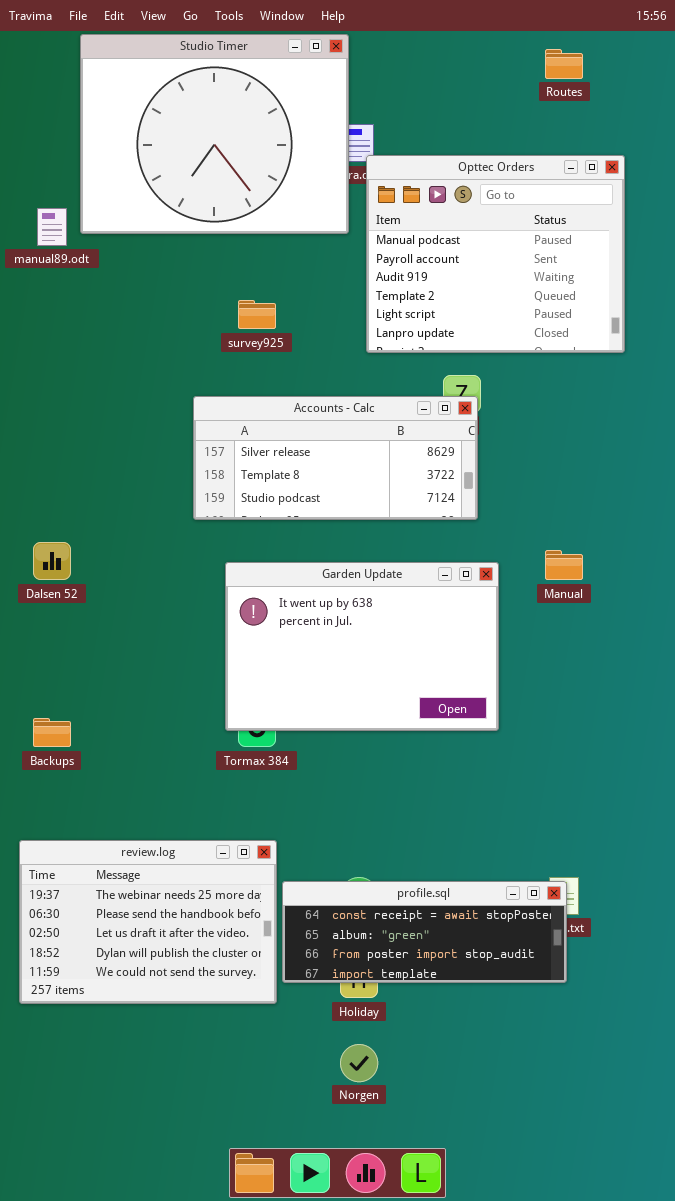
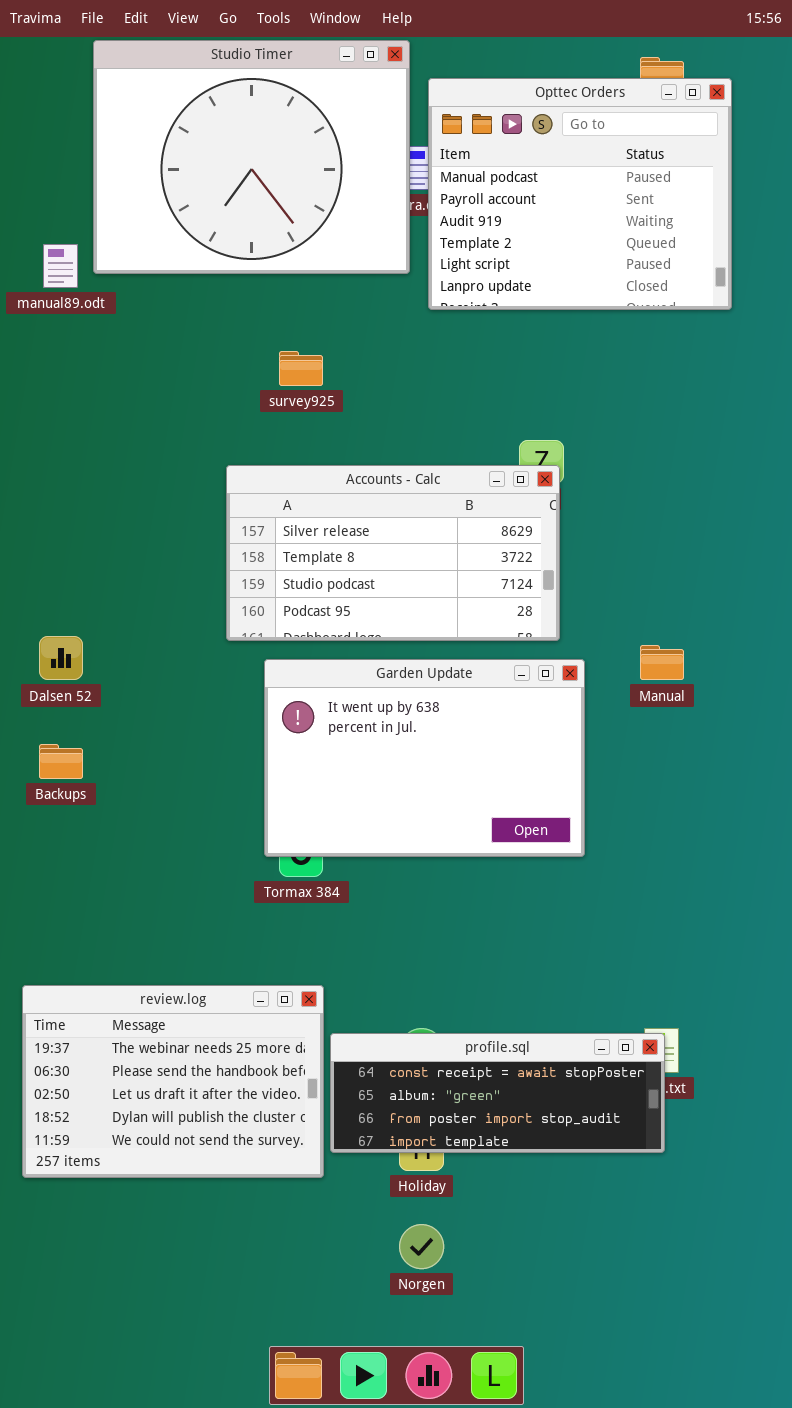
Opttec Orders: [366,155,625,353] -> [428,78,732,310], moved
Accounts - Calc: [193,396,478,520] -> [226,465,560,641], resized
Backups: [33,718,71,747] -> [39,744,83,779], moved

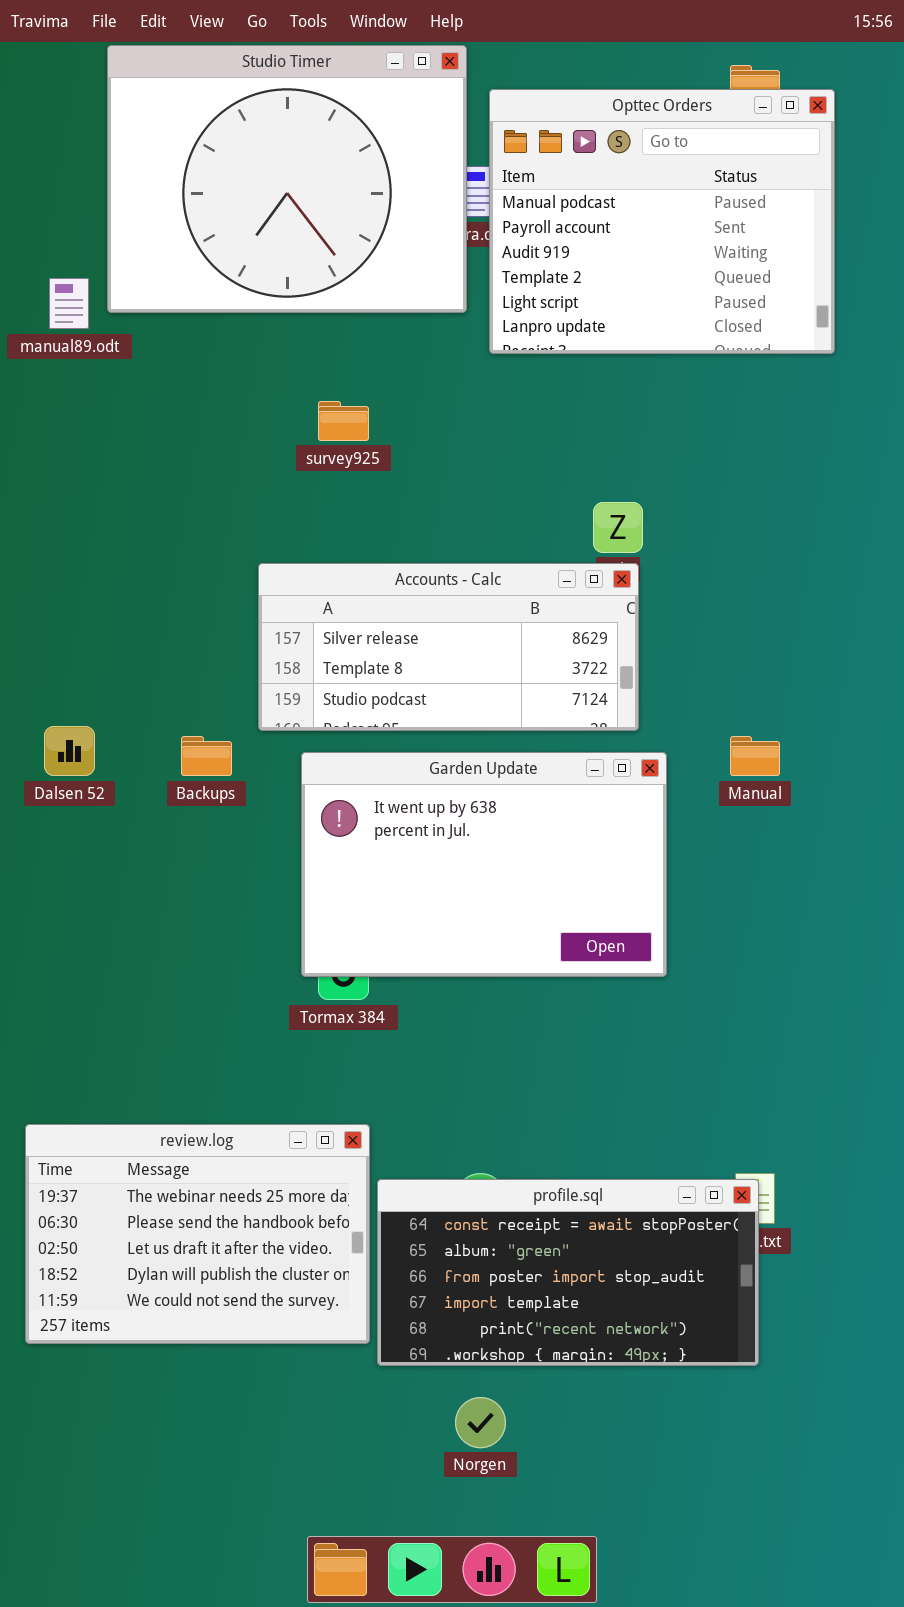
Accounts - Calc: [226,465,560,641] -> [258,563,639,731], resized
Backups: [39,744,83,779] -> [181,736,232,776], moved
profile.sql: [330,1033,665,1153] -> [377,1179,759,1366], resized

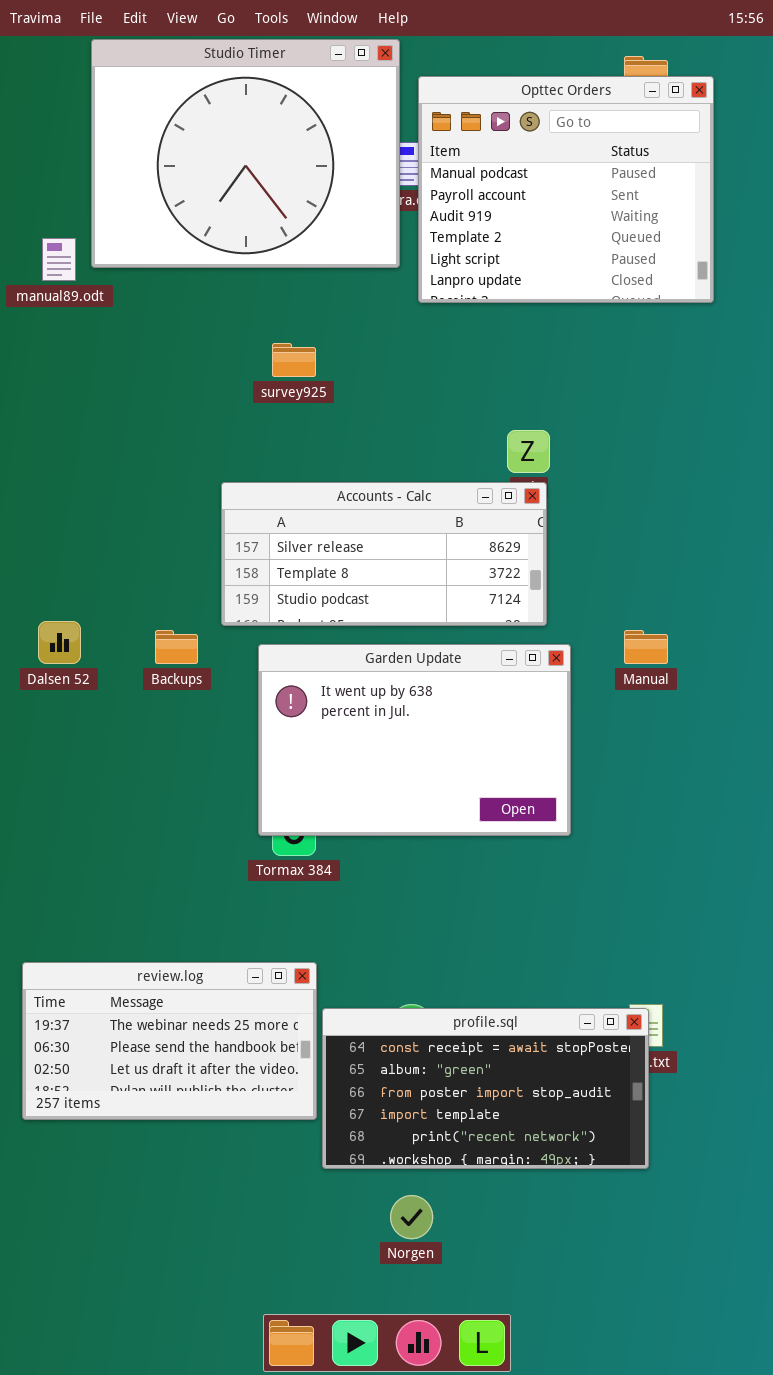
review.log: [25,1124,370,1344] -> [22,962,317,1120], resized

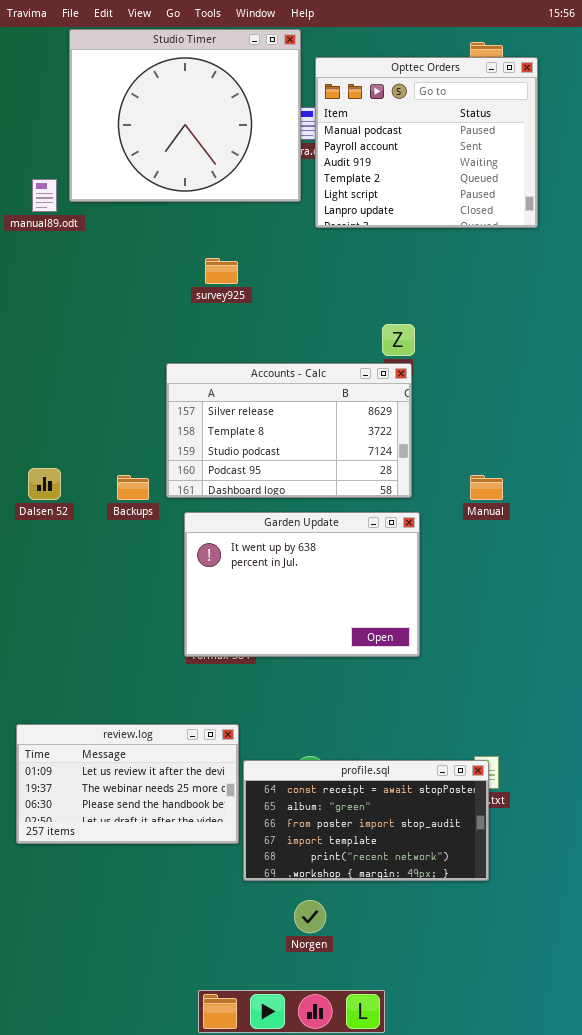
Accounts - Calc: [221,482,547,626] -> [166,363,412,498], resized
Garden Update: [258,644,571,836] -> [184,512,420,657], moved
review.log: [22,962,317,1120] -> [16,724,239,844], scrolled up 1 row

